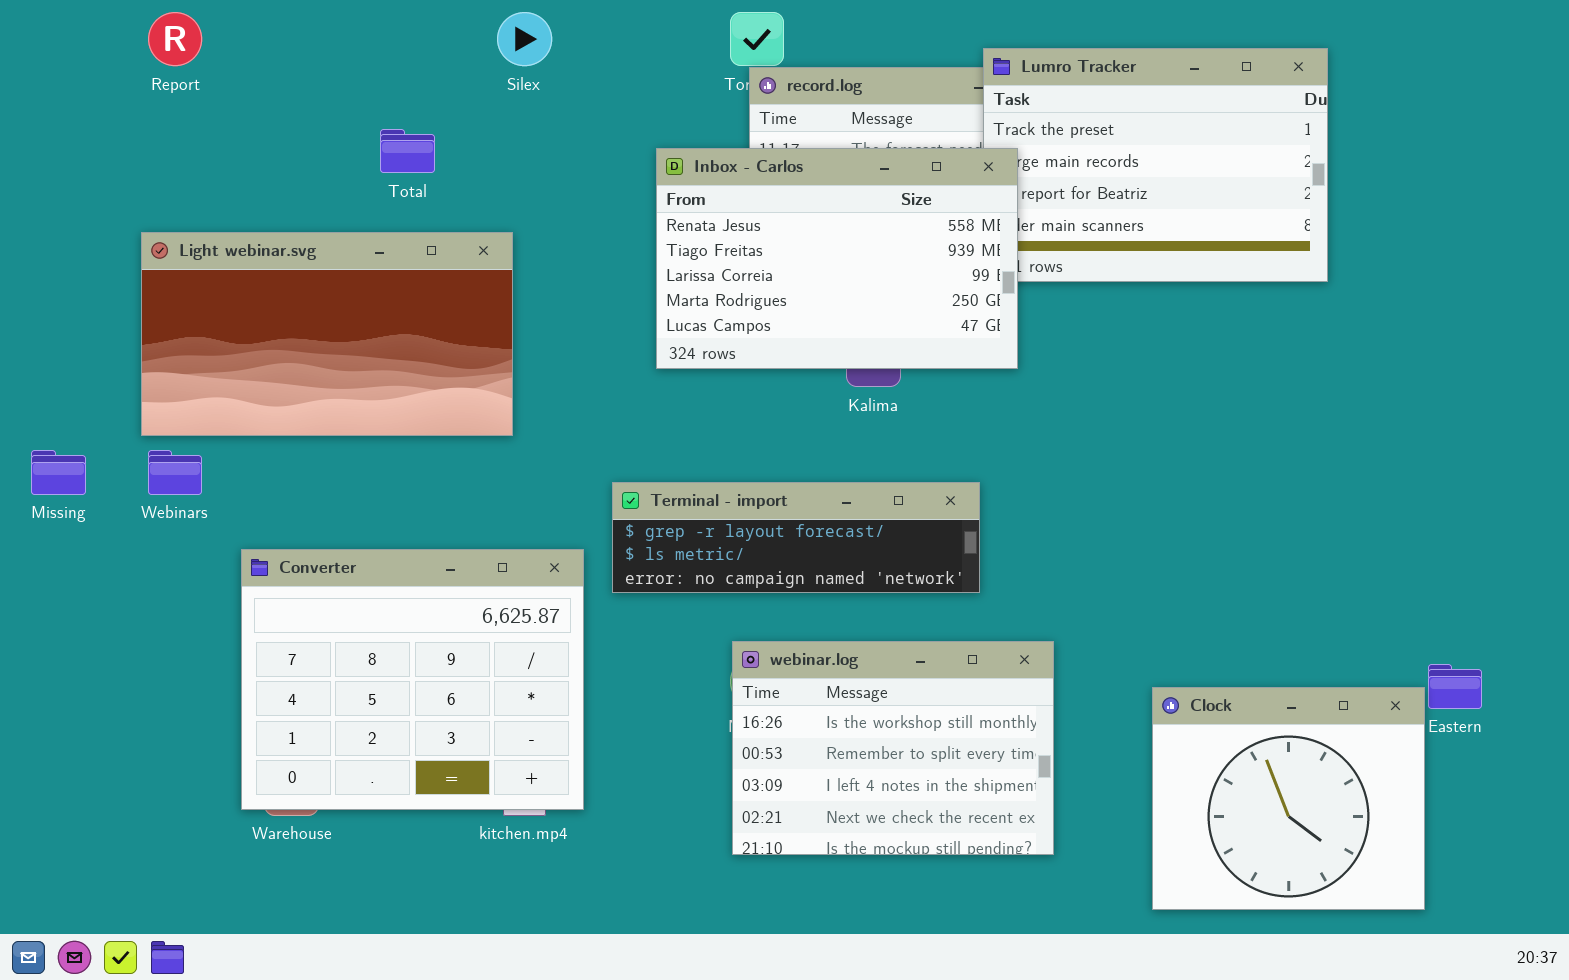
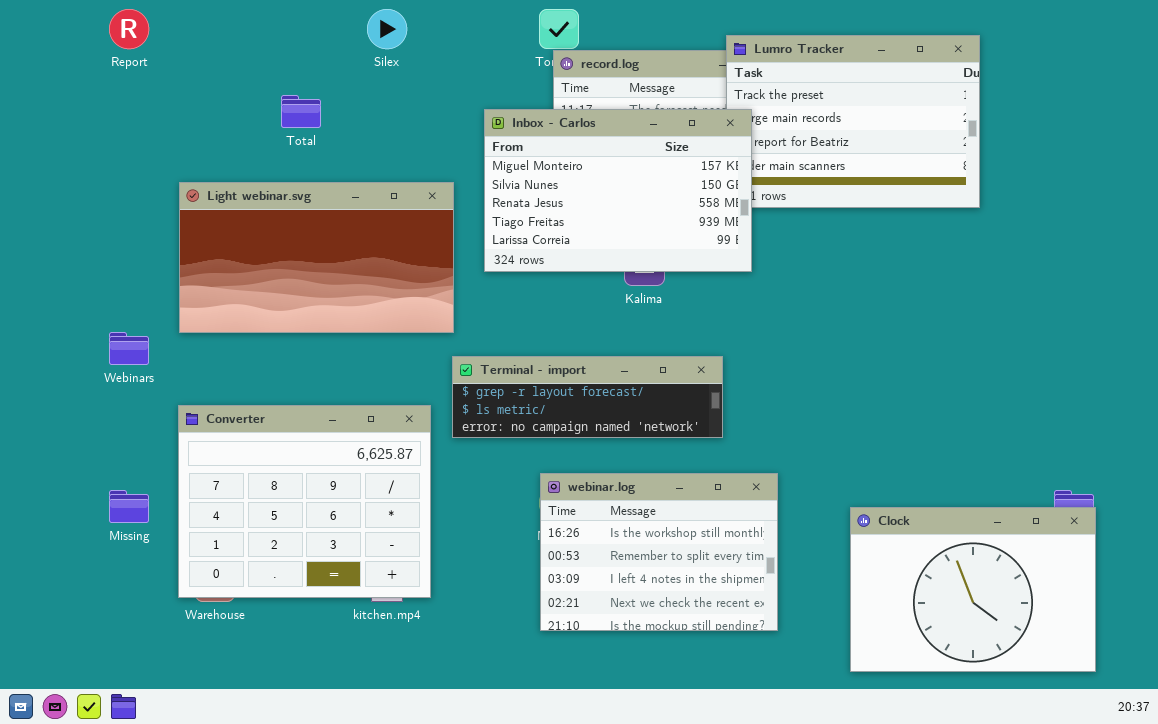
Inbox - Carlos: [656,148,1018,369] -> [484,109,752,272], scrolled up 2 rows
Light webinar.svg: [141,232,513,436] -> [179,182,454,333], moved
Missing: [31,450,86,495] -> [109,490,149,523], moved
Clock: [1152,687,1425,910] -> [850,507,1096,672], resized

